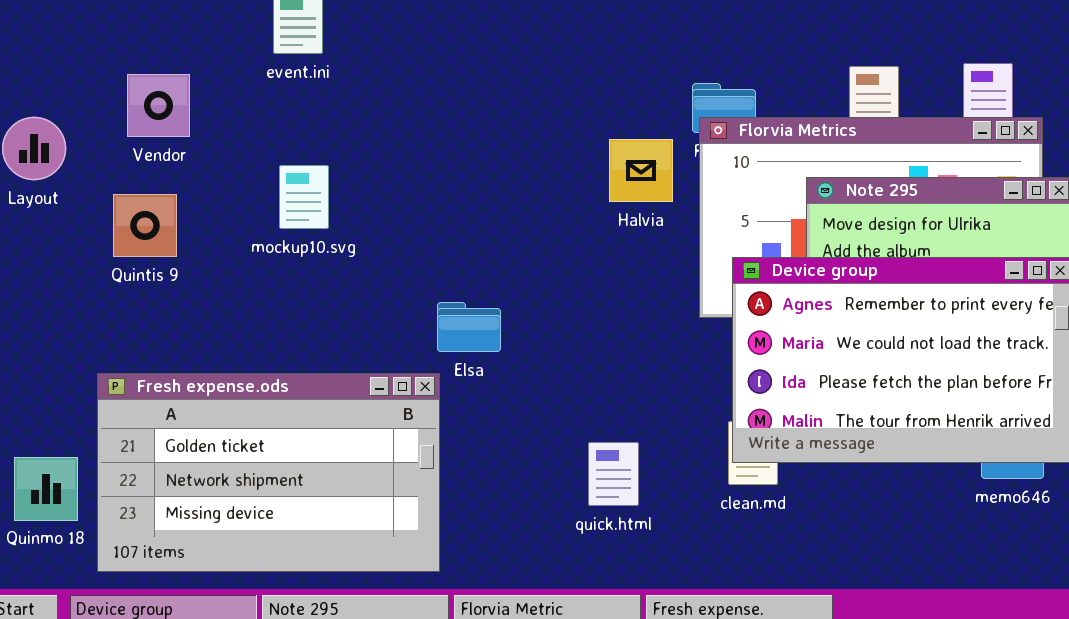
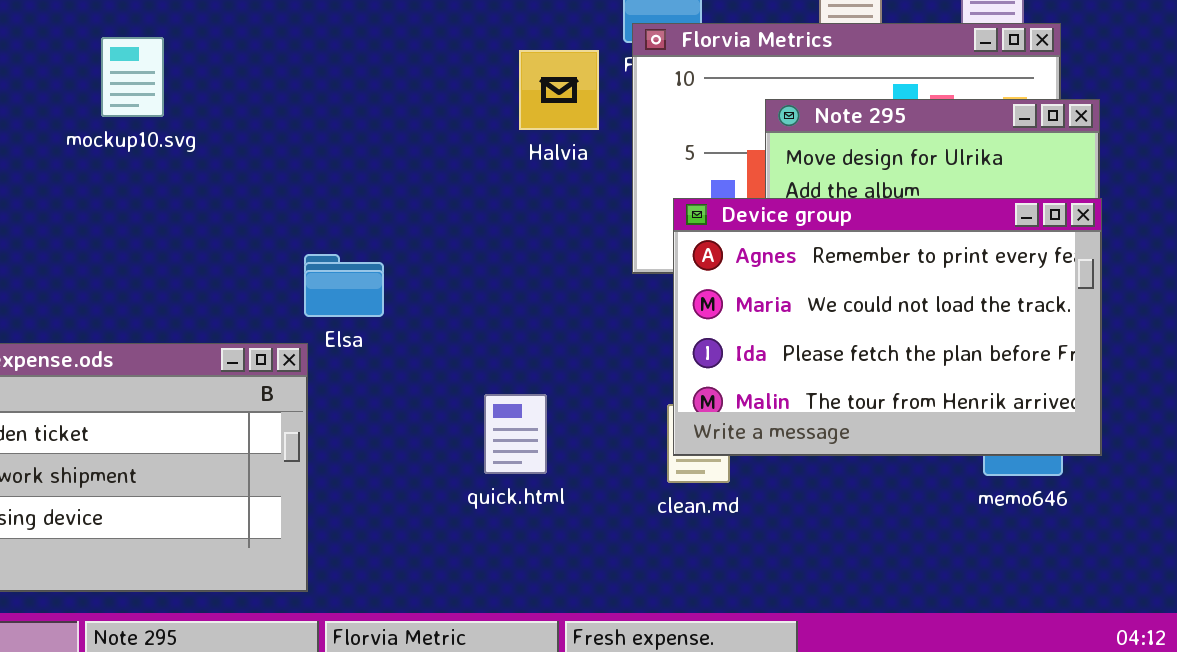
mockup10.svg: [279,165,329,229] -> [101,37,164,117], moved
quick.html: [588,442,639,506] -> [484,394,547,474], moved

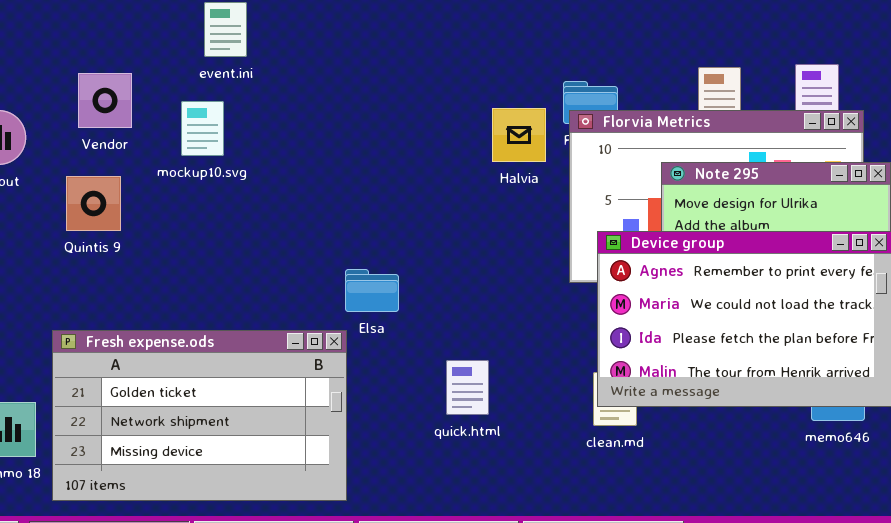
mockup10.svg: [101,37,164,117] -> [181,101,224,156], moved
Halvia: [519,50,599,130] -> [492,108,546,162], moved
quick.html: [484,394,547,474] -> [446,360,489,415], moved

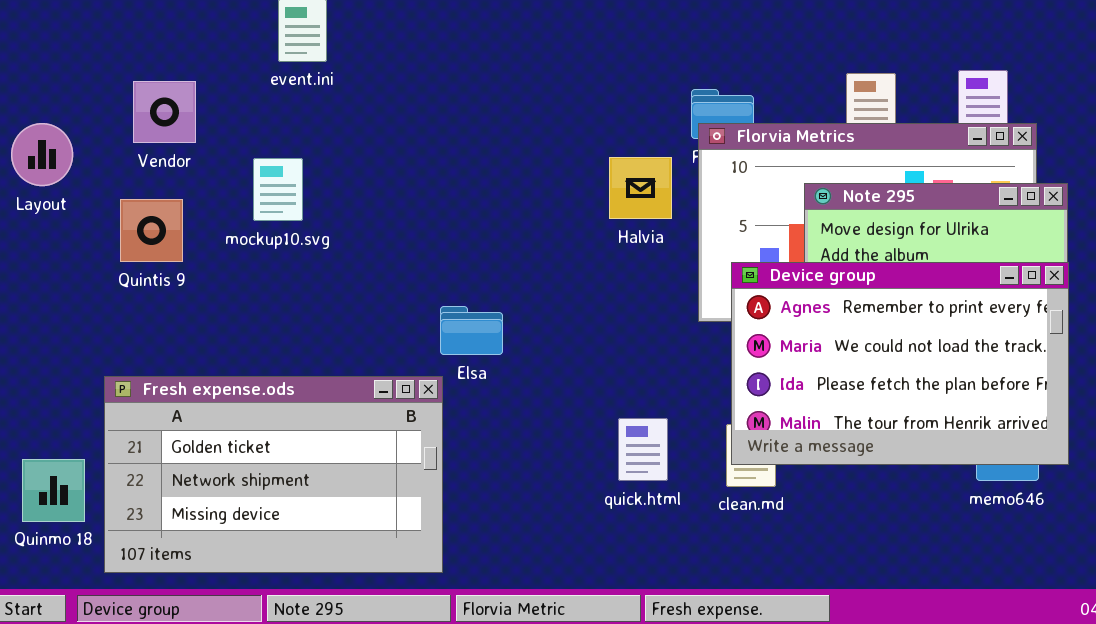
mockup10.svg: [181,101,224,156] -> [253,158,303,221], moved
Halvia: [492,108,546,162] -> [609,157,672,219], moved
quick.html: [446,360,489,415] -> [618,418,668,481], moved

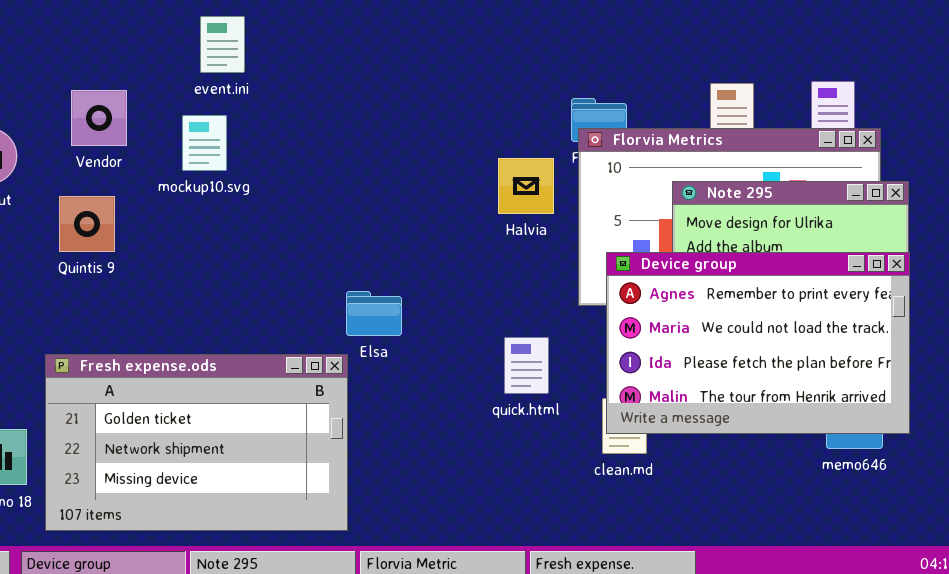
mockup10.svg: [253,158,303,221] -> [182,115,227,171], moved
quick.html: [618,418,668,481] -> [504,337,549,394], moved

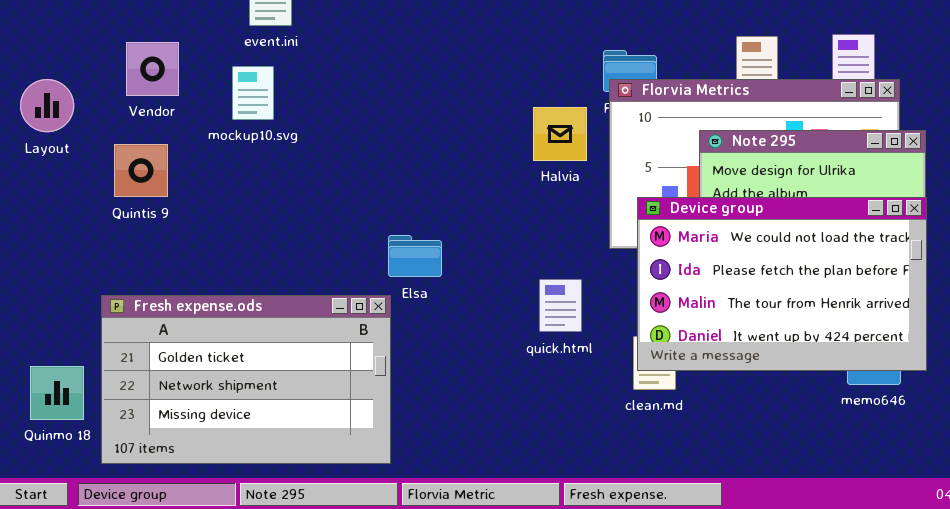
Device group: [606,252,910,434] -> [637,197,927,371], scrolled down 1 row

